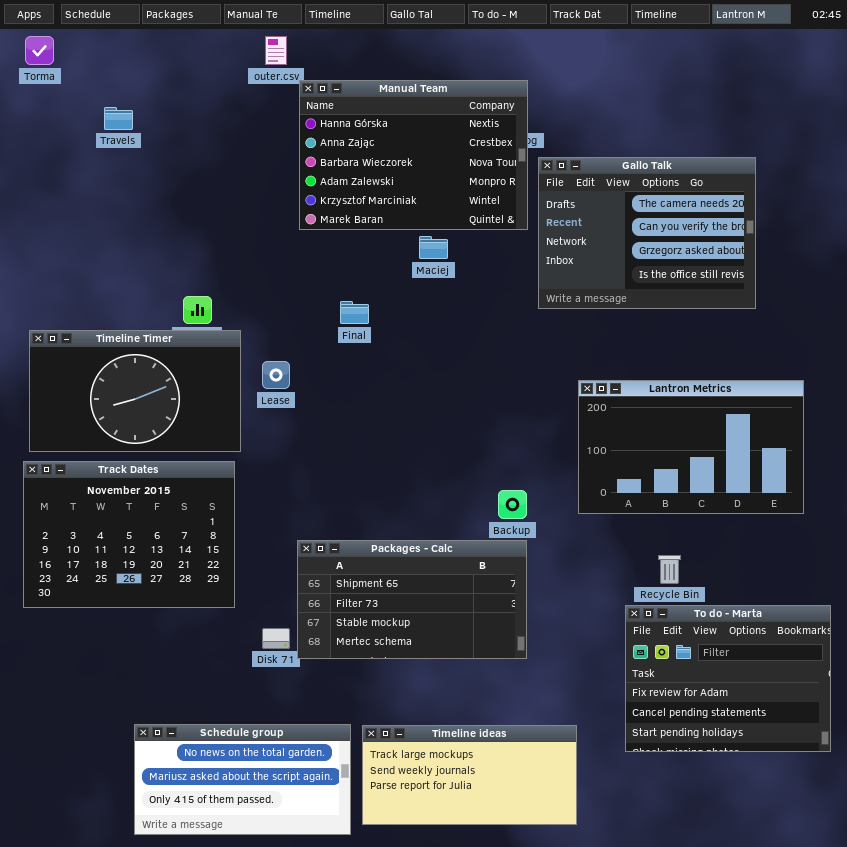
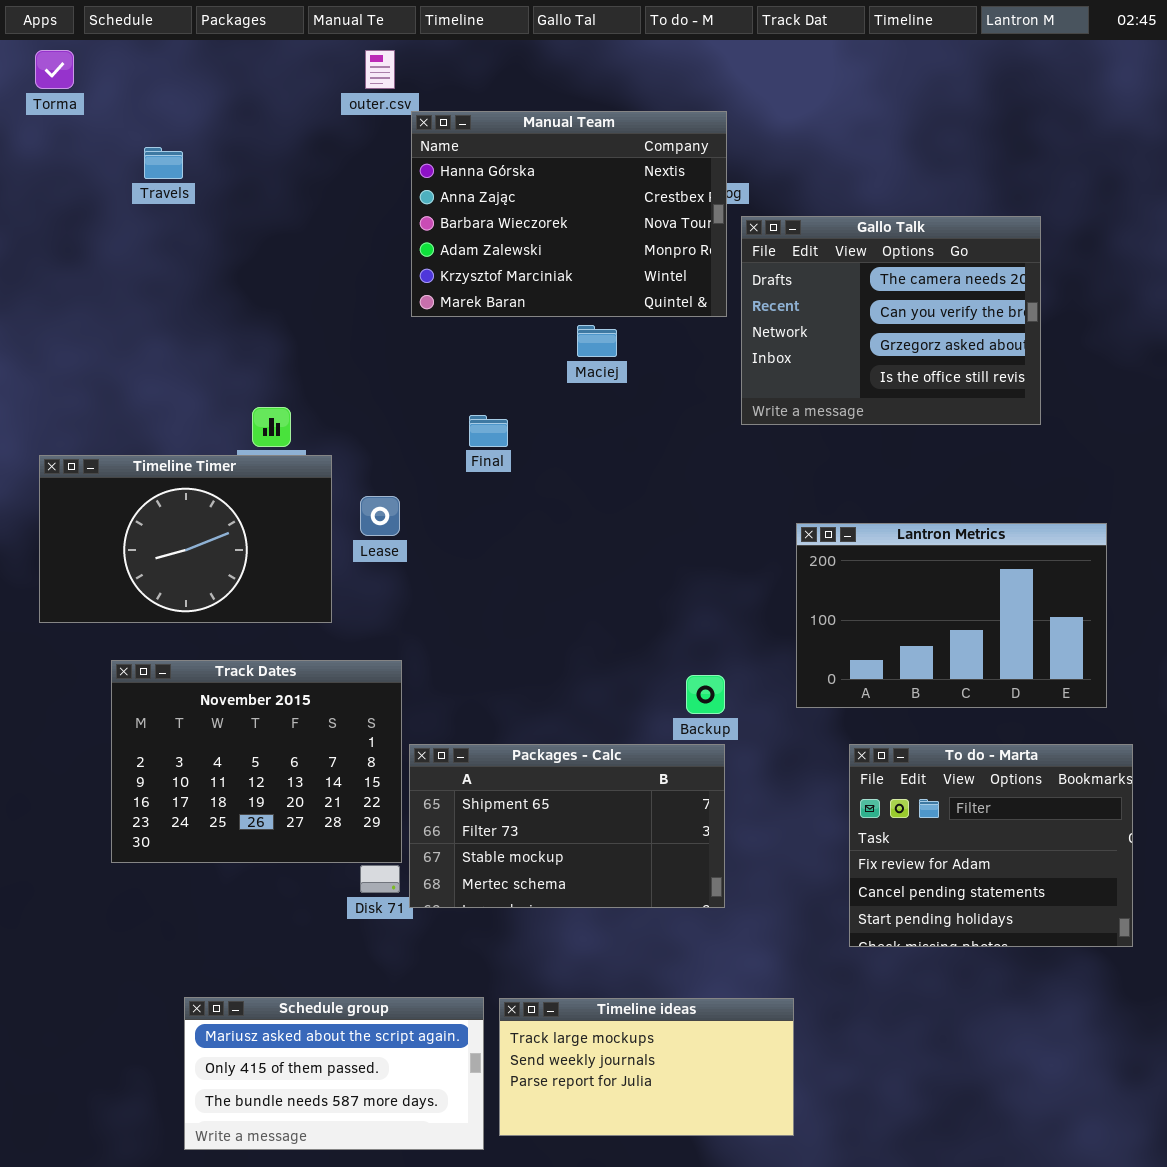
Track Dates: [23,461,235,608] -> [111,660,402,863], moved
To do - Marta: [625,605,831,752] -> [849,744,1133,947], moved
Schedule group: [134,724,351,835] -> [184,997,484,1150], scrolled down 1 row

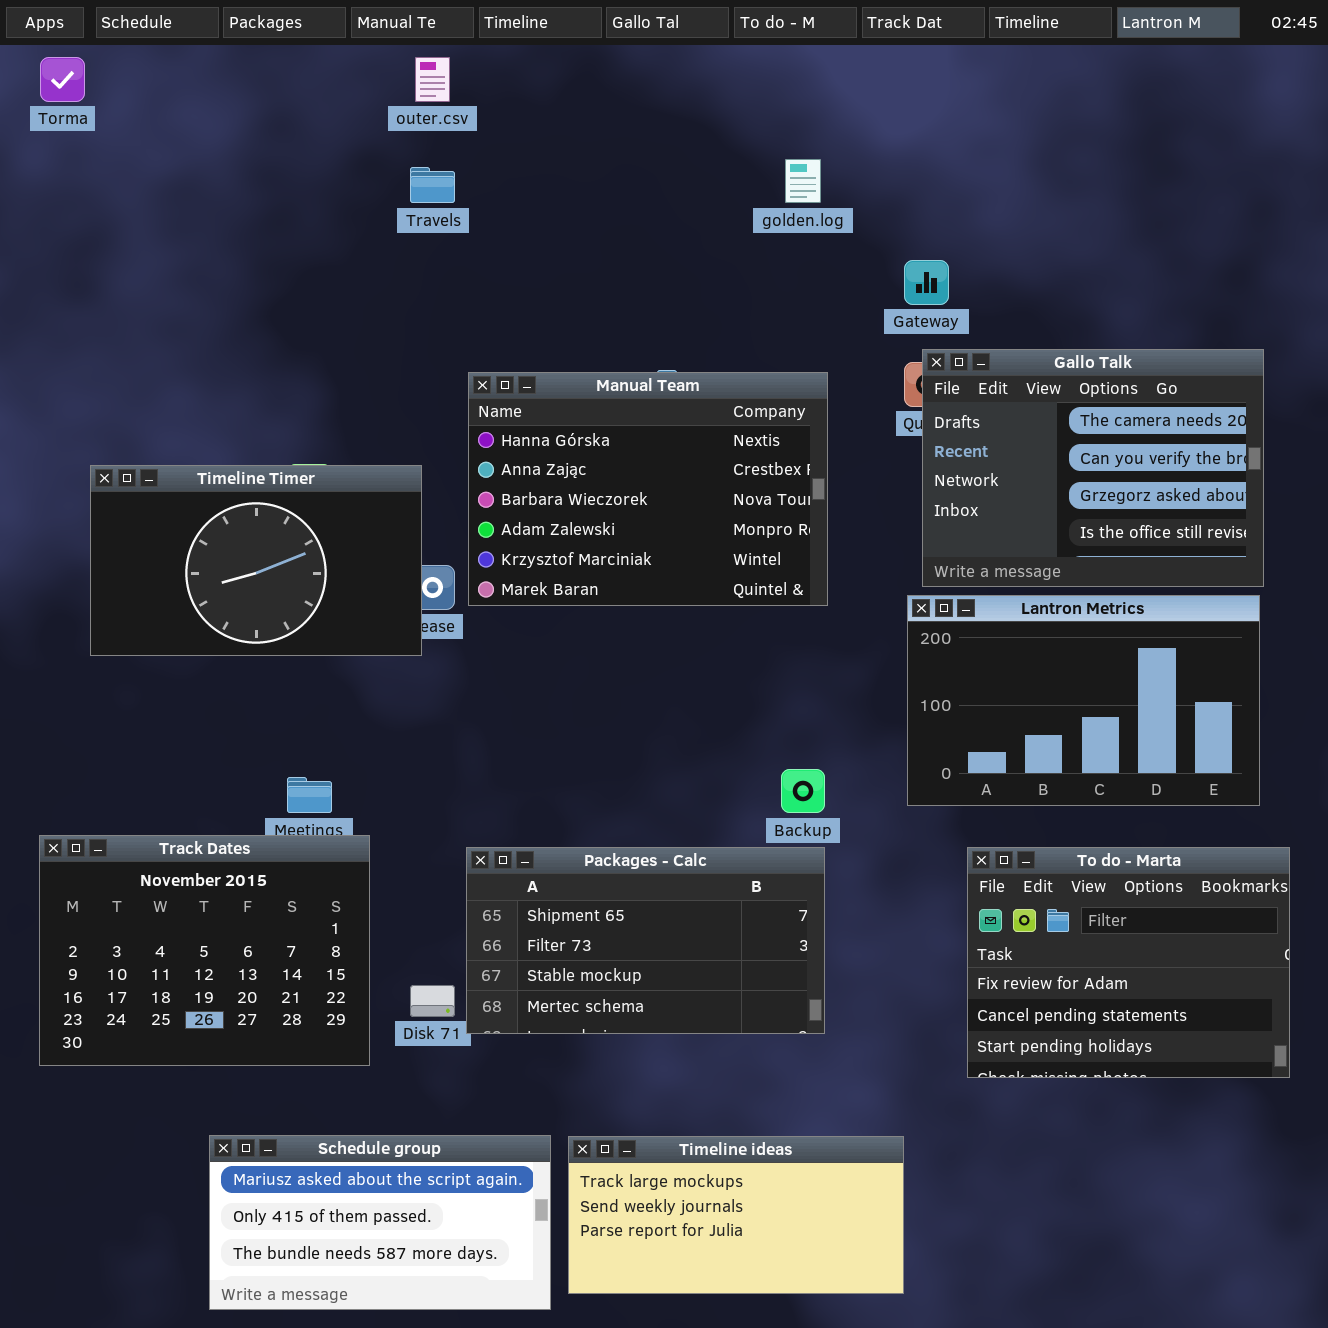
Manual Team: [411,111,727,317] -> [468,372,828,606], moved
Travels: [144,147,183,179] -> [410,167,455,203], moved
Gallo Talk: [741,216,1041,425] -> [922,349,1264,587], moved
Timeline Timer: [39,455,332,623] -> [90,465,422,656], moved
Track Dates: [111,660,402,863] -> [39,835,370,1066], moved

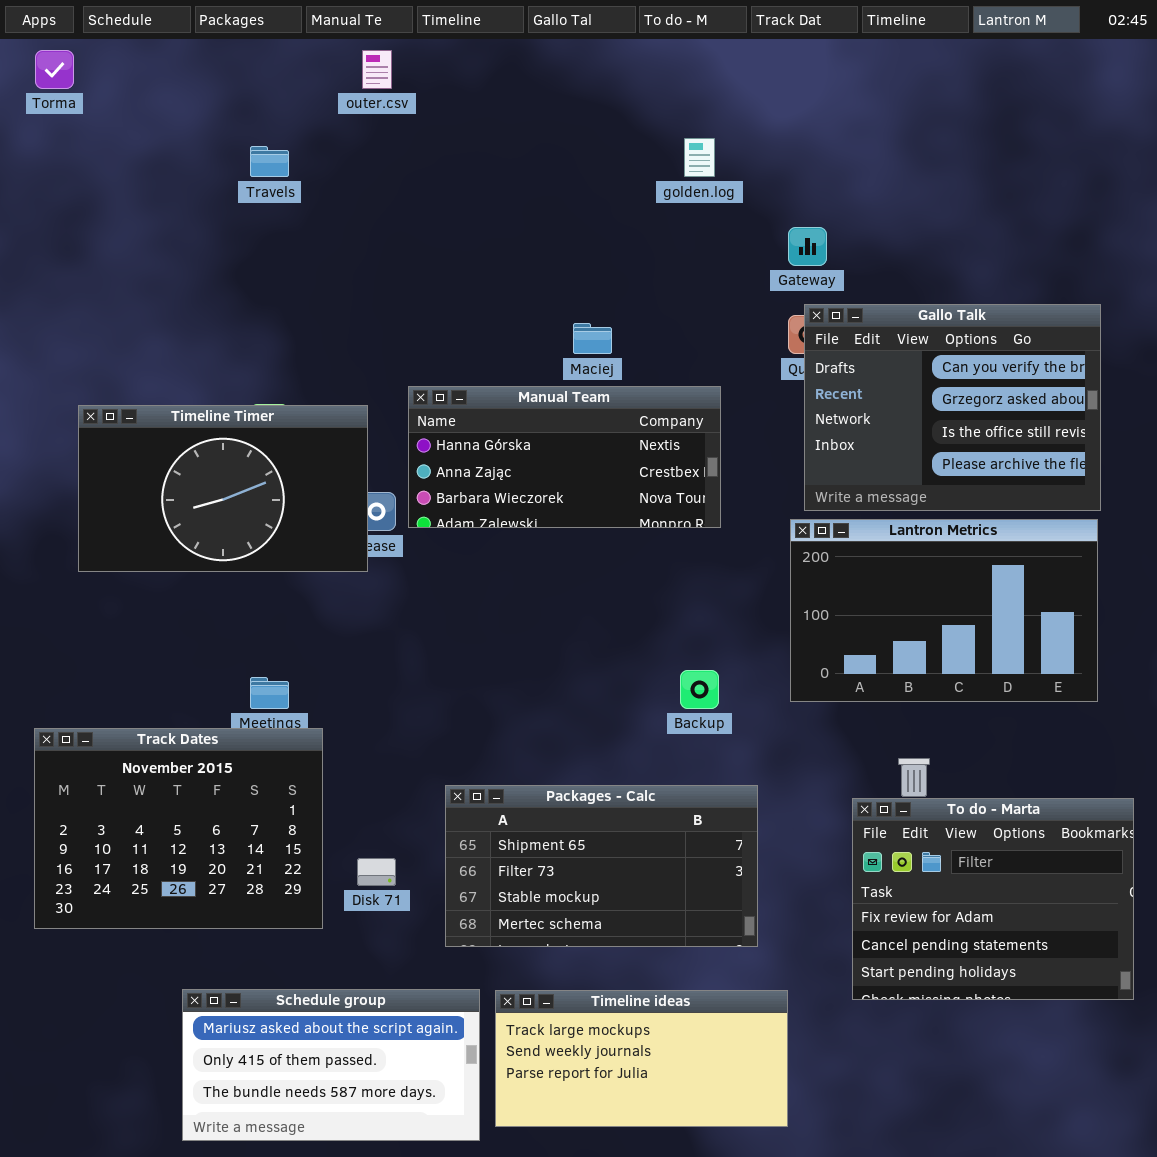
Travels: [410,167,455,203] -> [250,146,289,177], moved
Gallo Talk: [922,349,1264,587] -> [804,304,1101,511], scrolled down 1 row
Manual Team: [468,372,828,606] -> [408,386,721,528], resized
Packages - Calc: [466,847,825,1034] -> [445,785,758,947], moved
To do - Marta: [967,847,1290,1078] -> [852,798,1134,1000], moved

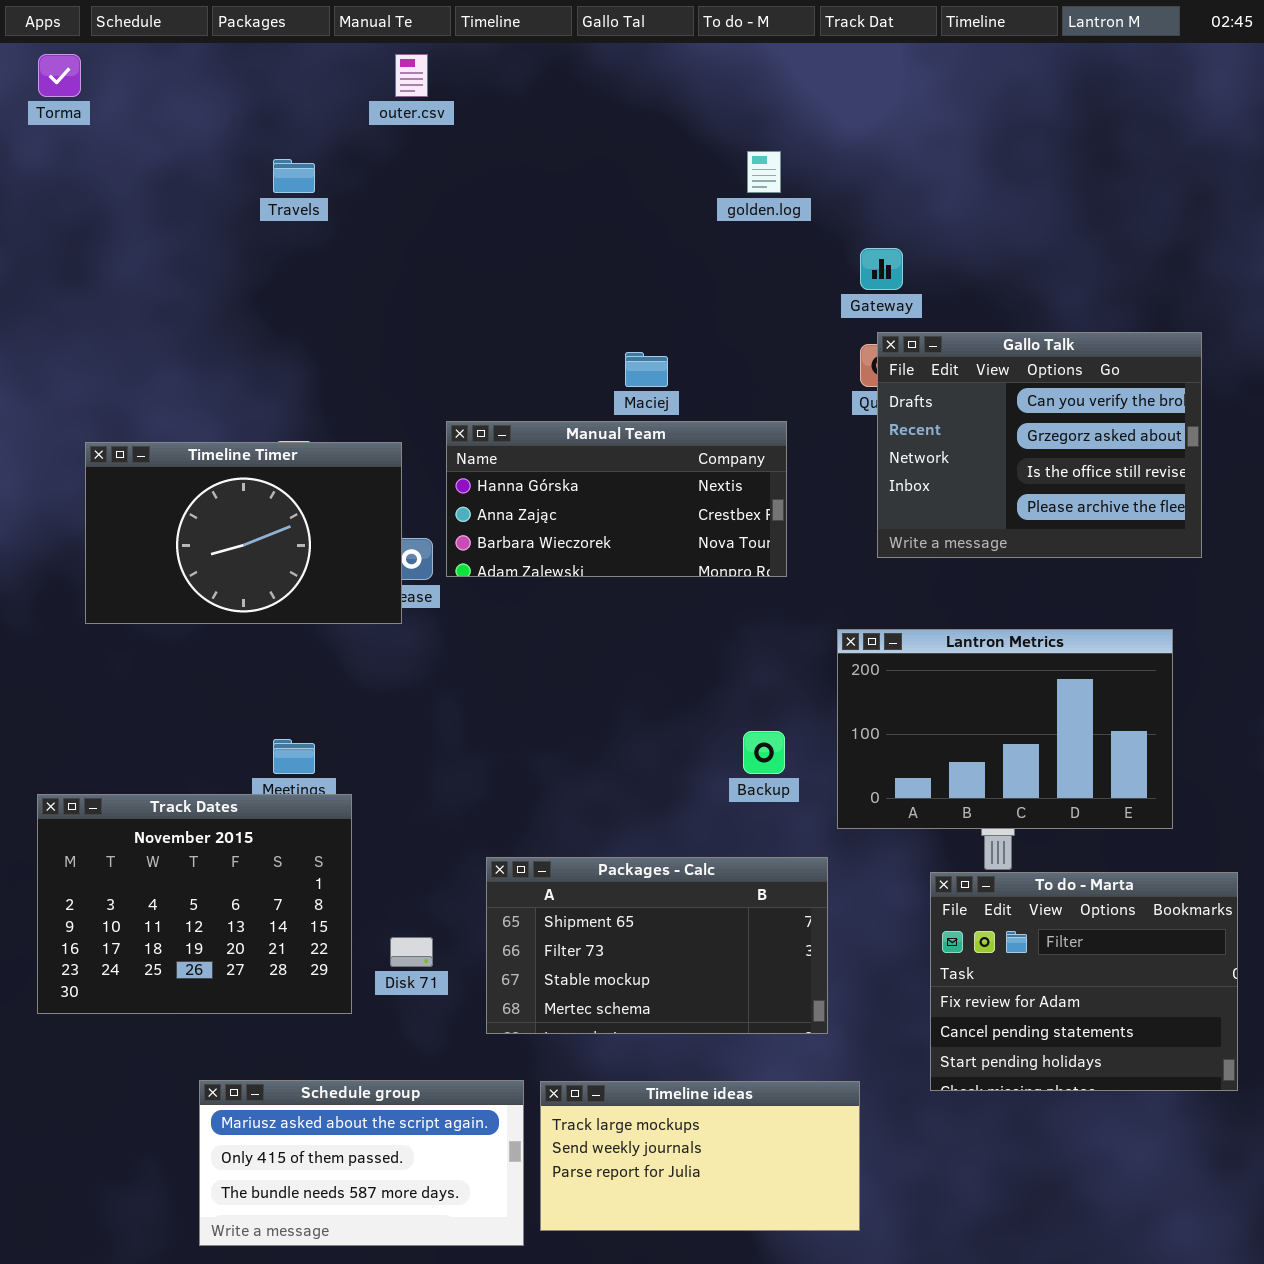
Lantron Metrics: [790,519,1098,702] -> [837,629,1173,829], moved

